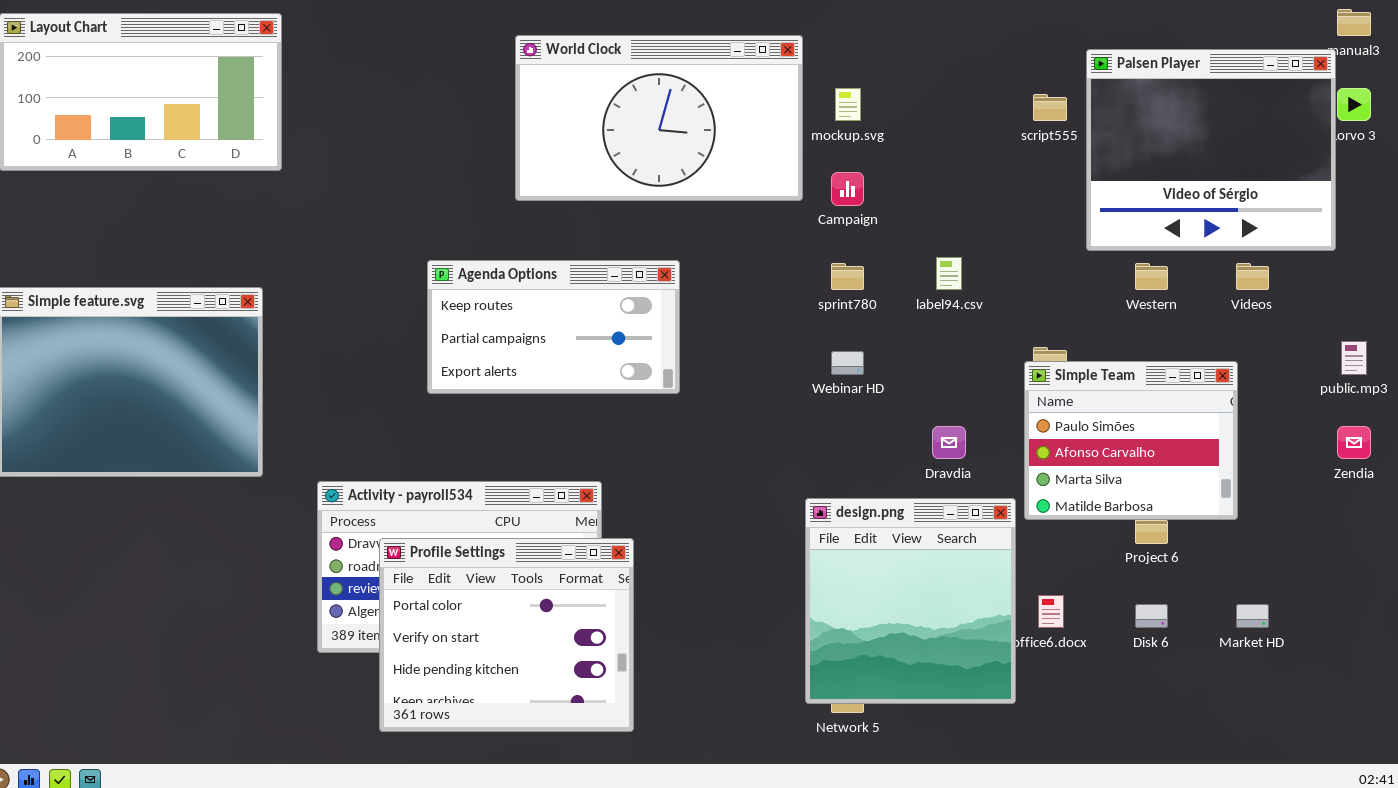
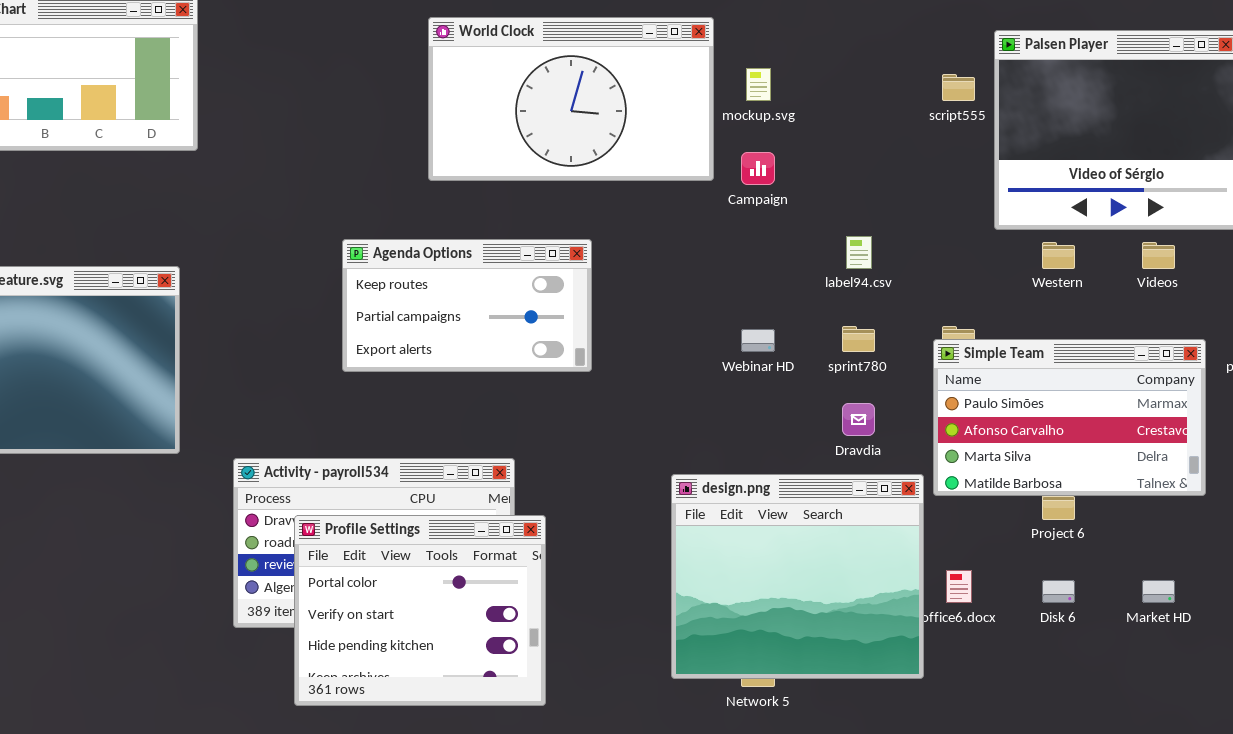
sprint780: [831,263,864,290] -> [842,326,875,352], moved
Simple Team: [1024,361,1238,520] -> [933,339,1206,496], resized
design.png: [805,498,1016,704] -> [671,474,924,679], resized

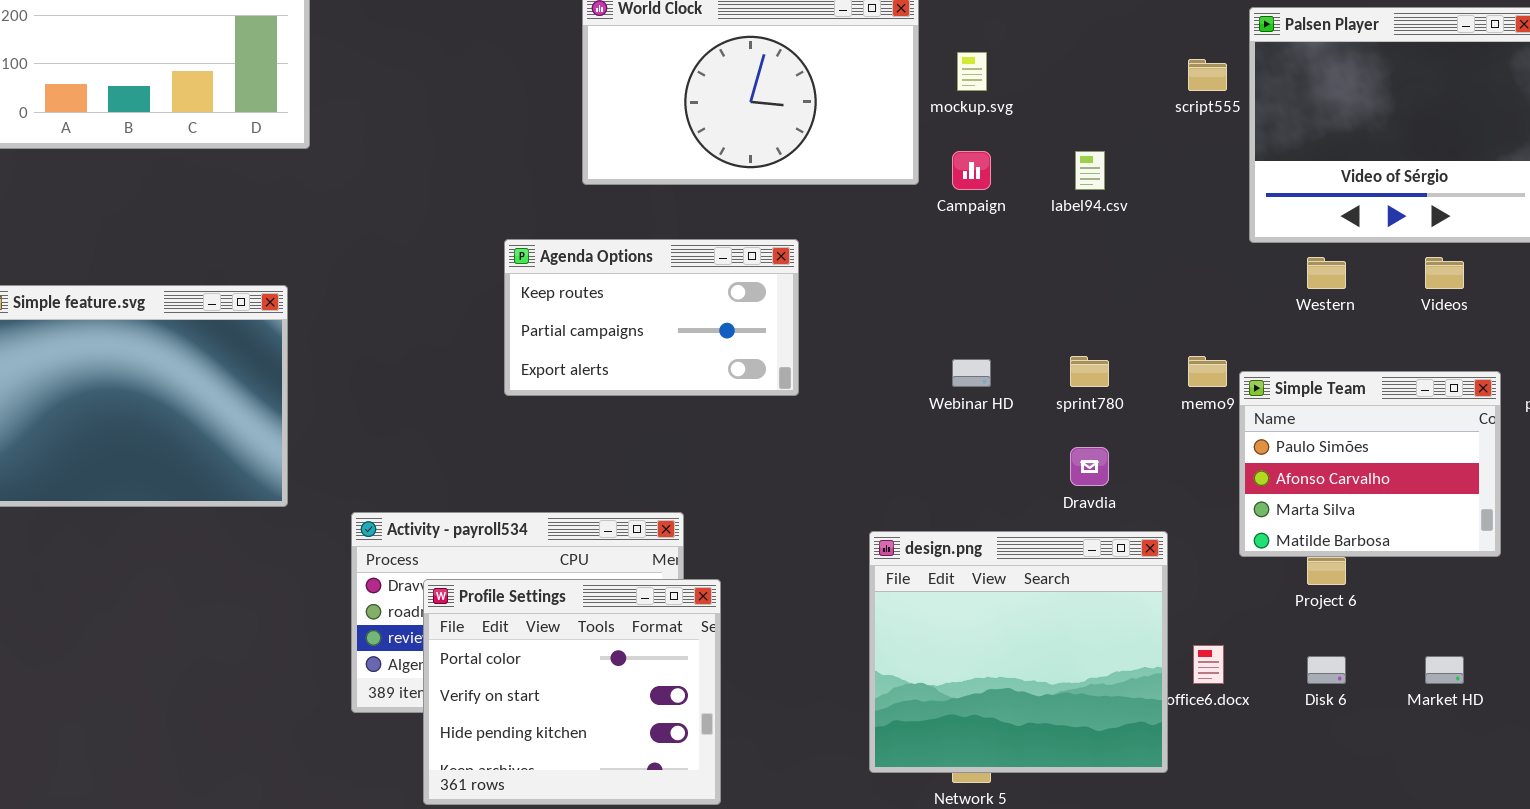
label94.csv: [846,236,872,269] -> [1075,151,1105,190], moved
Agenda Options: [342,239,592,372] -> [504,239,799,396], moved
Simple Team: [933,339,1206,496] -> [1239,371,1501,557], resized

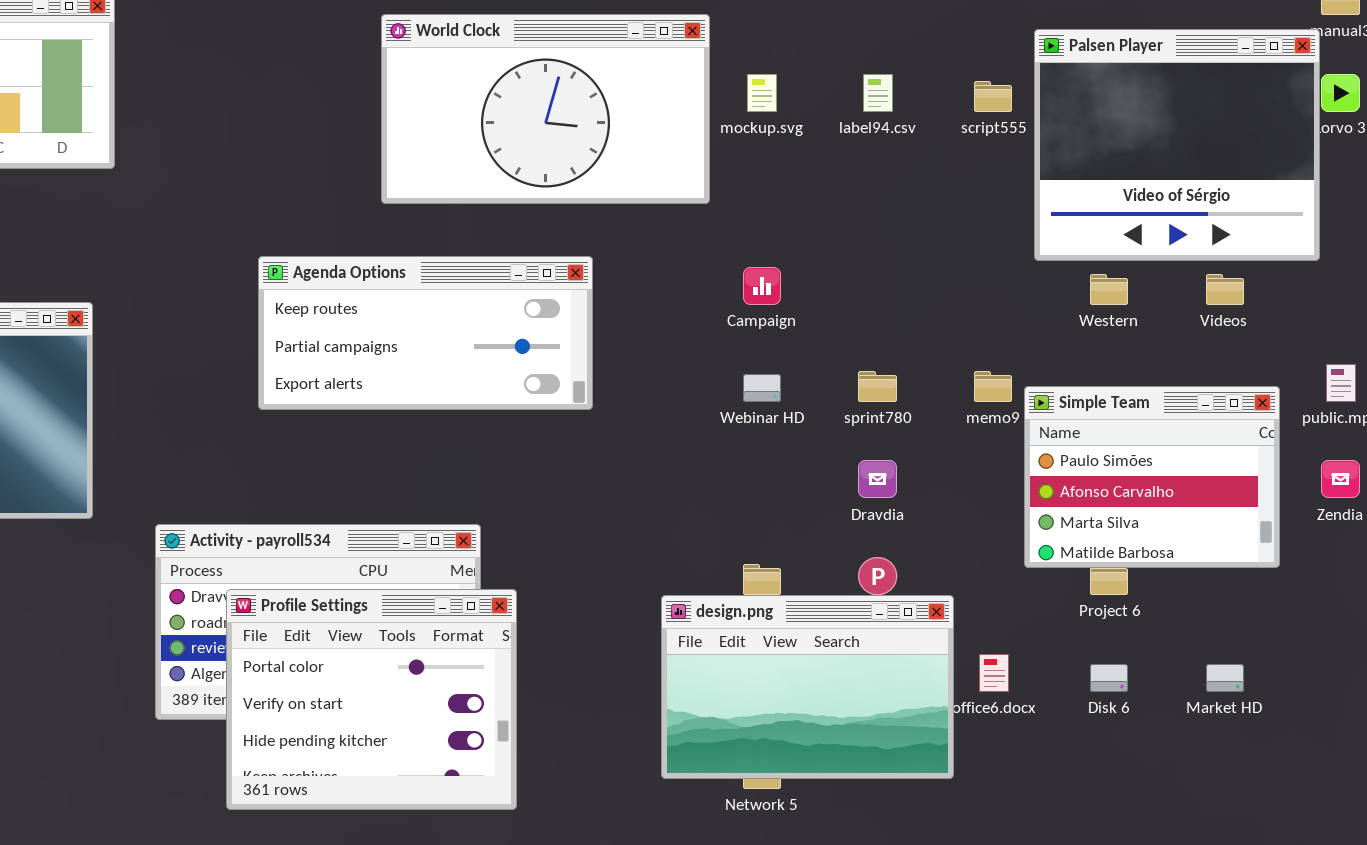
Campaign: [952,151,991,190] -> [743,267,781,305], moved
label94.csv: [1075,151,1105,190] -> [863,74,893,112], moved
Agenda Options: [504,239,799,396] -> [258,256,593,410], resized
design.png: [869,531,1168,773] -> [661,595,954,779], resized

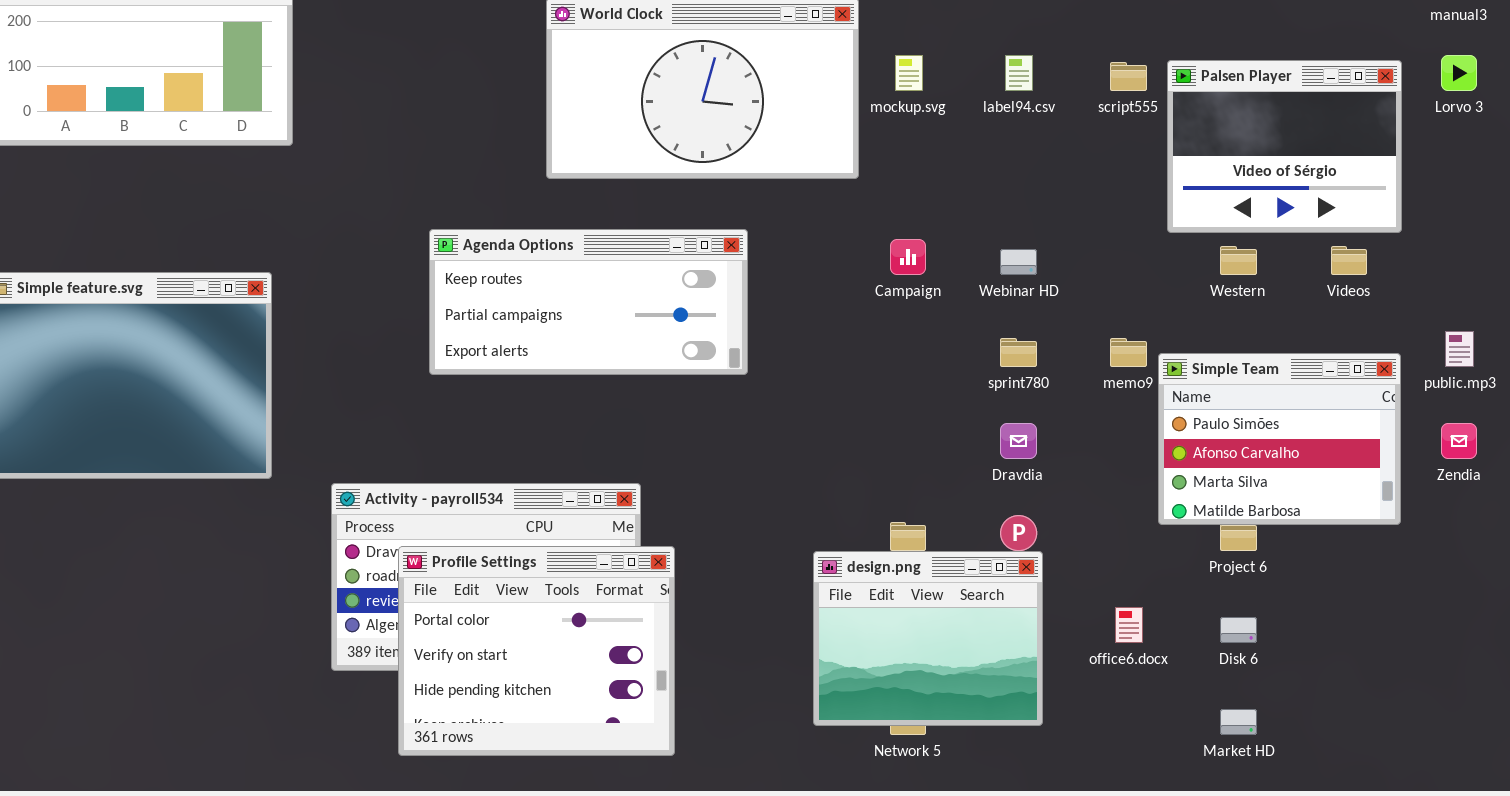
Palsen Player: [1034,29,1320,261] -> [1167,60,1402,233], resized
Webinar HD: [743,374,781,402] -> [1000,249,1037,275], moved
design.png: [661,595,954,779] -> [813,551,1043,726], resized
Market HD: [1206,664,1244,692] -> [1220,709,1257,735], moved

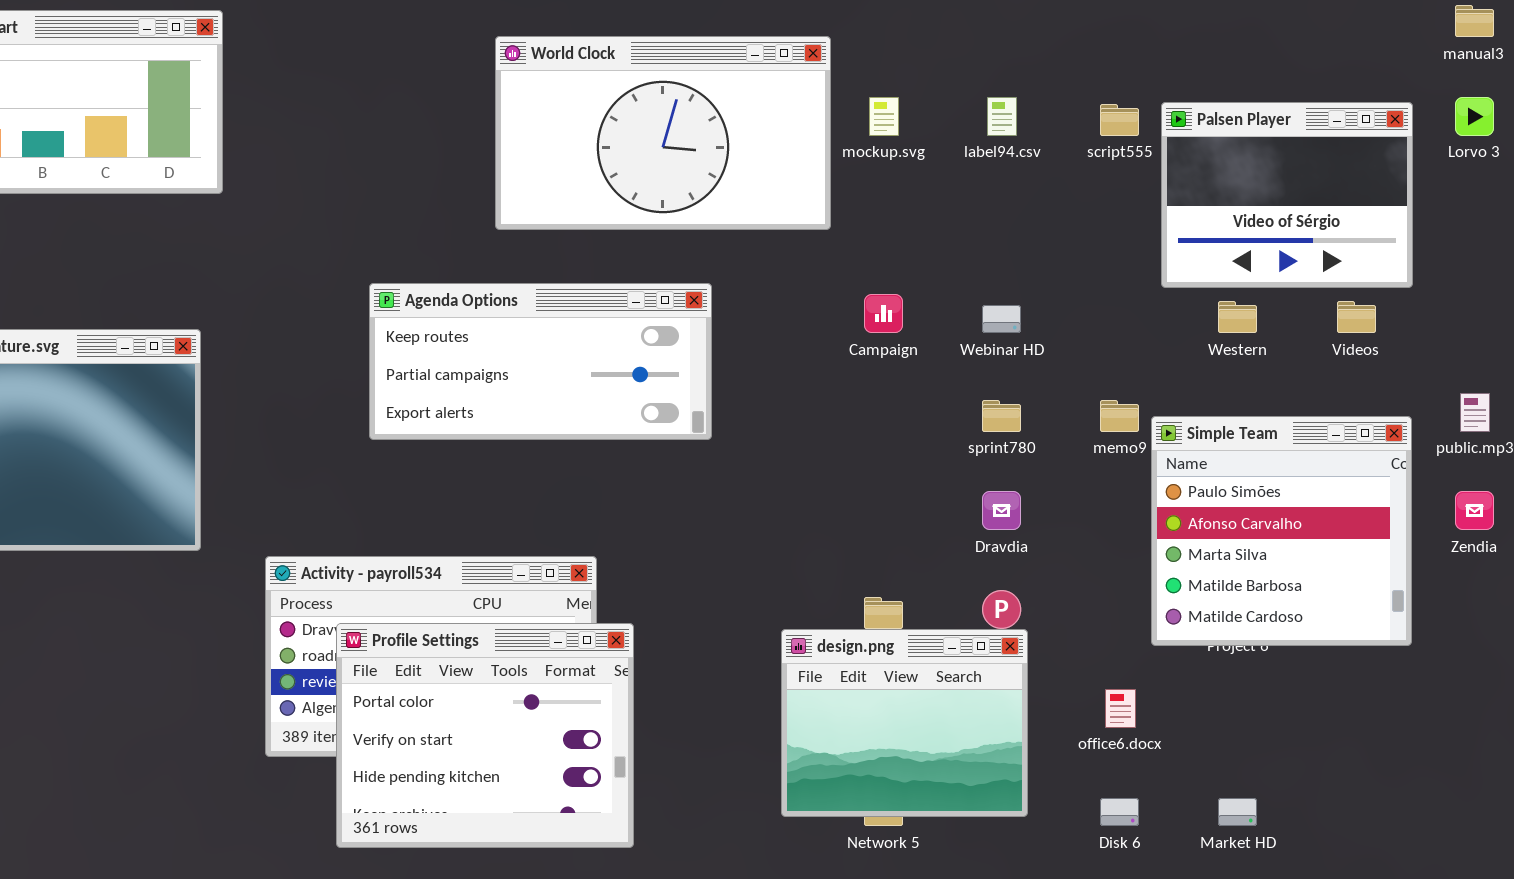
Simple Team: [1158,353,1401,525] -> [1151,416,1412,646], resized
Disk 6: [1220,617,1257,643] -> [1100,798,1139,826], moved

